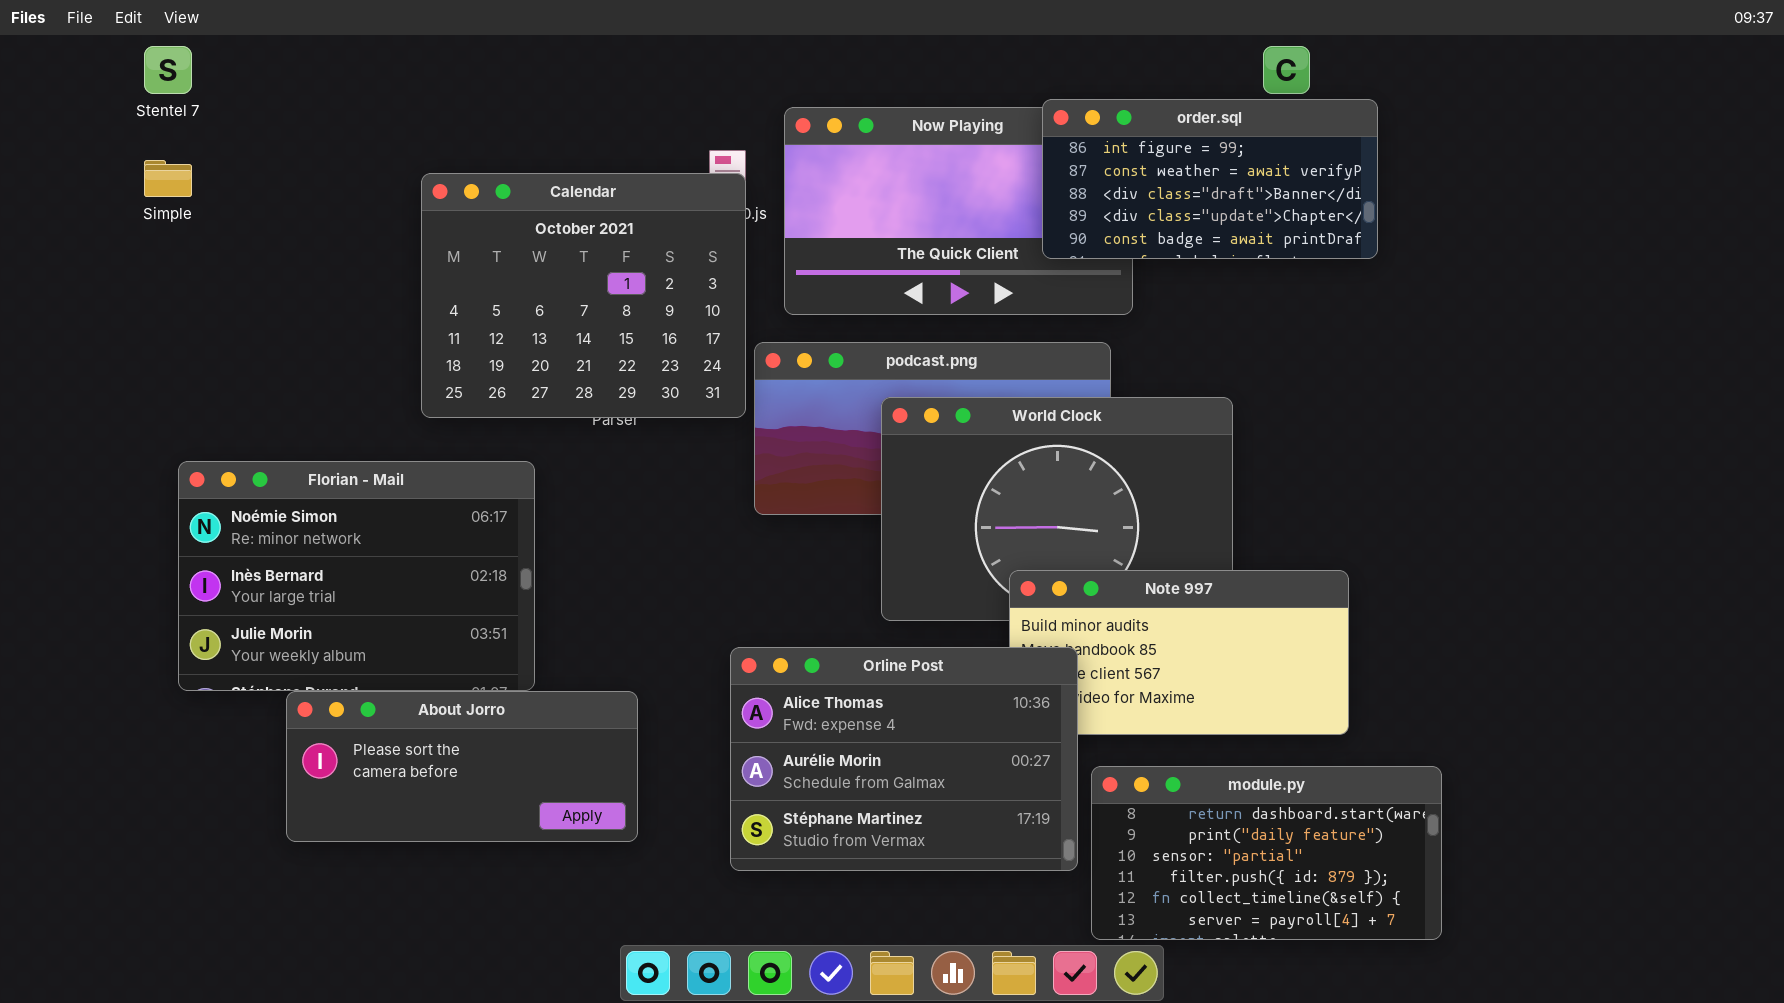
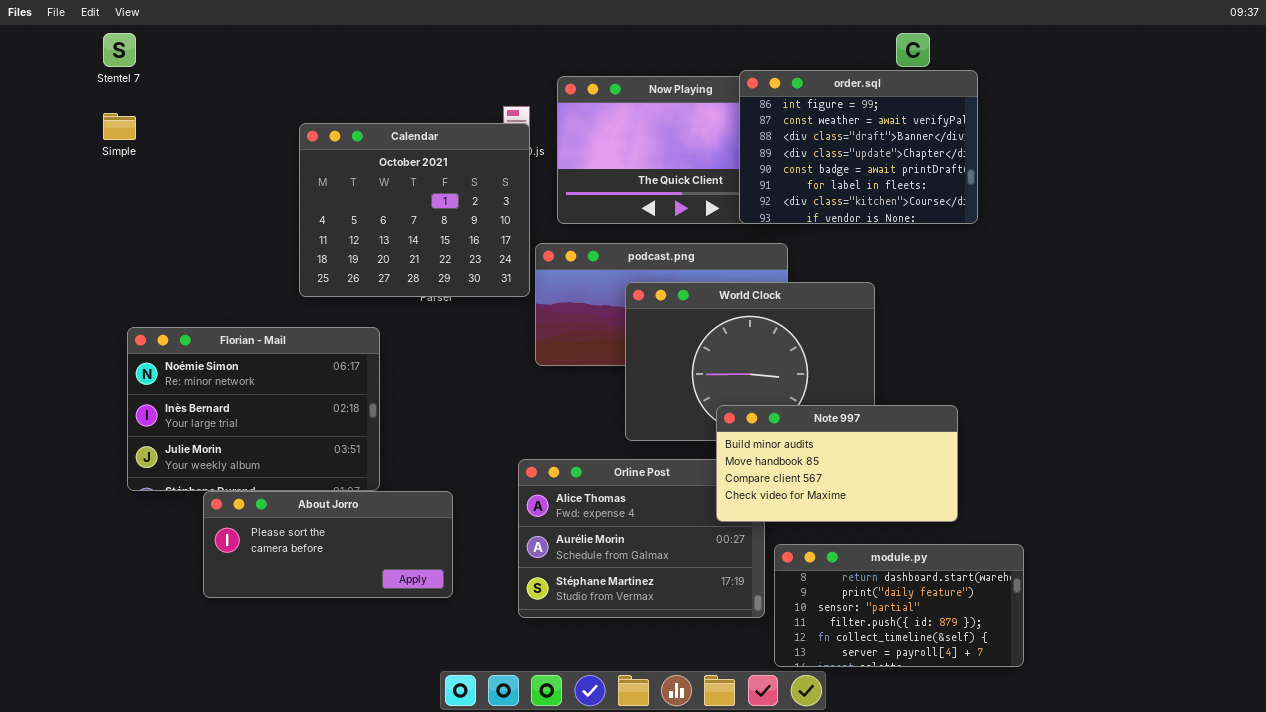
order.sql: [1042,99,1378,259] -> [739,70,978,224], resized
Note 997: [1009,570,1349,735] -> [716,405,958,522], raised

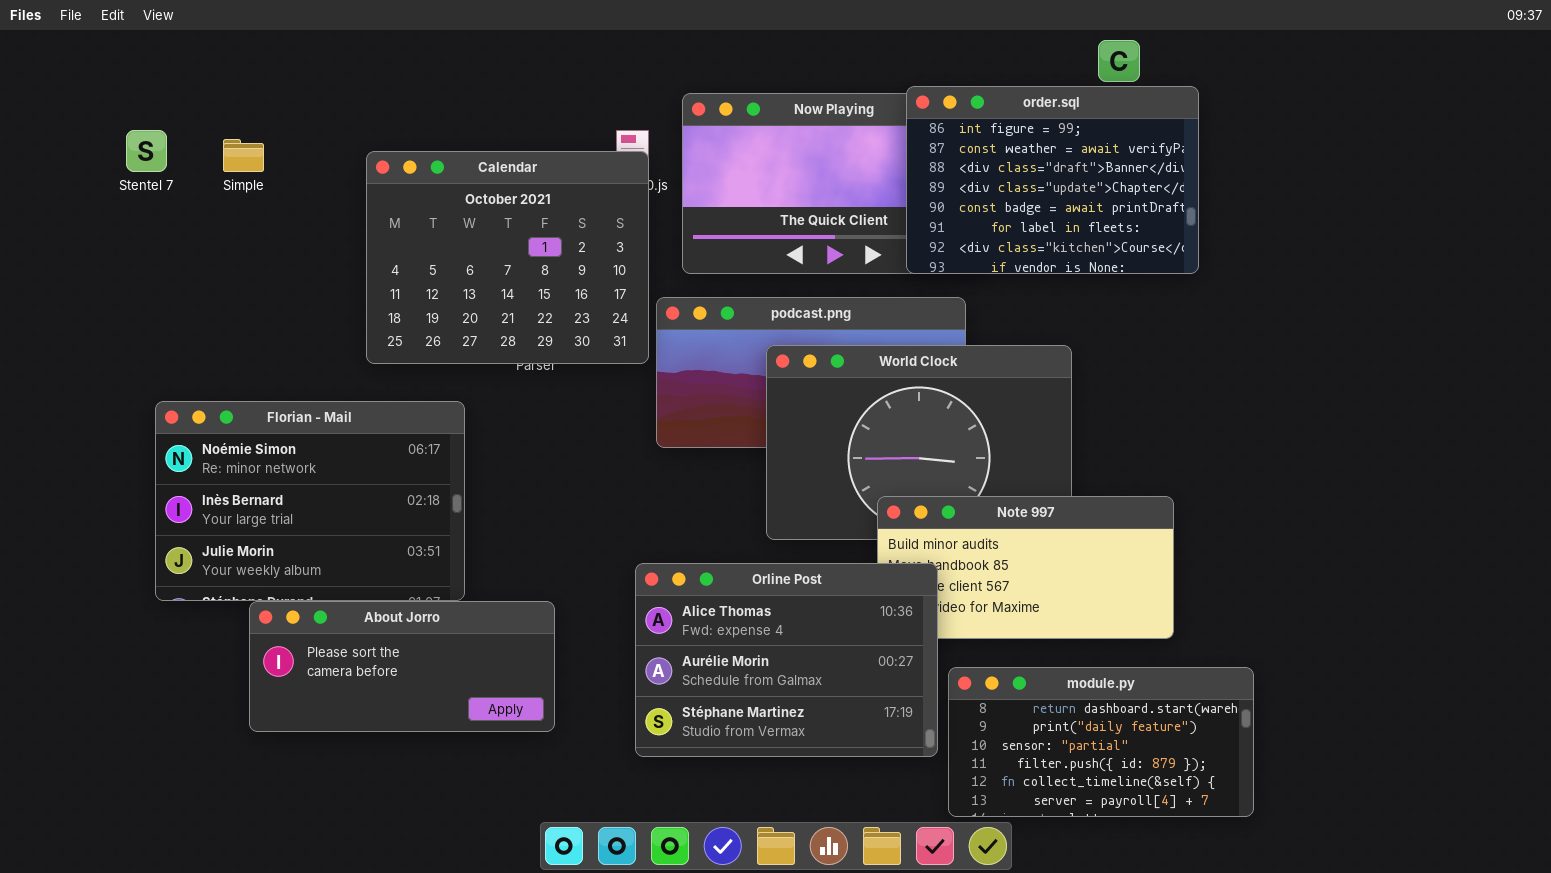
Stentel 7: [103,33,136,67] -> [126,130,167,172], moved
Simple: [103,113,136,140] -> [223,139,264,172], moved
Orline Post: [518,459,765,618] -> [635,563,938,757], raised

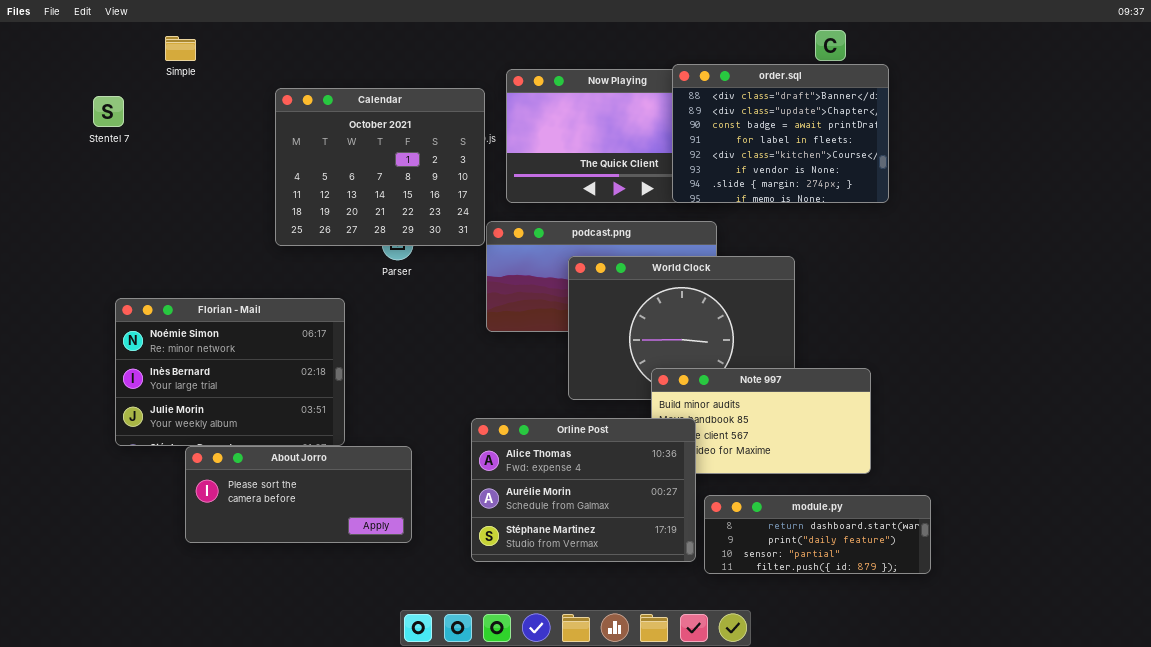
order.sql: [906,86,1199,274] -> [672,64,889,203], scrolled down 2 rows
Simple: [223,139,264,172] -> [165,36,196,61], moved
Calendar: [366,151,649,364] -> [275,88,485,246], moved
module.py: [948,667,1254,817] -> [704,495,931,574], resized

